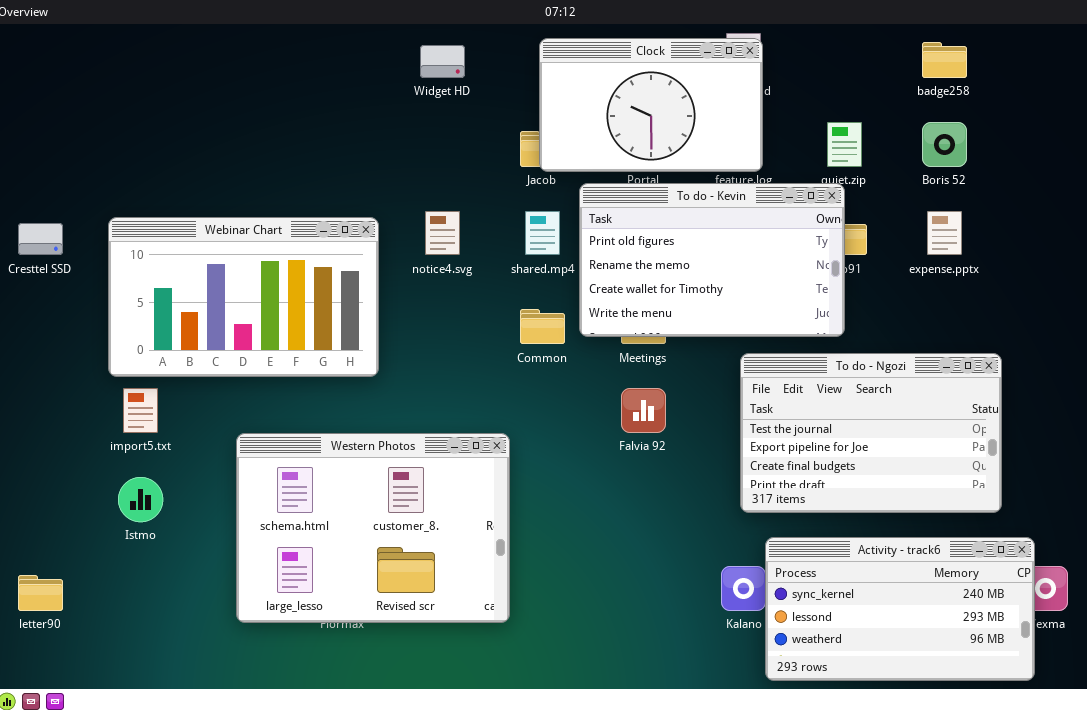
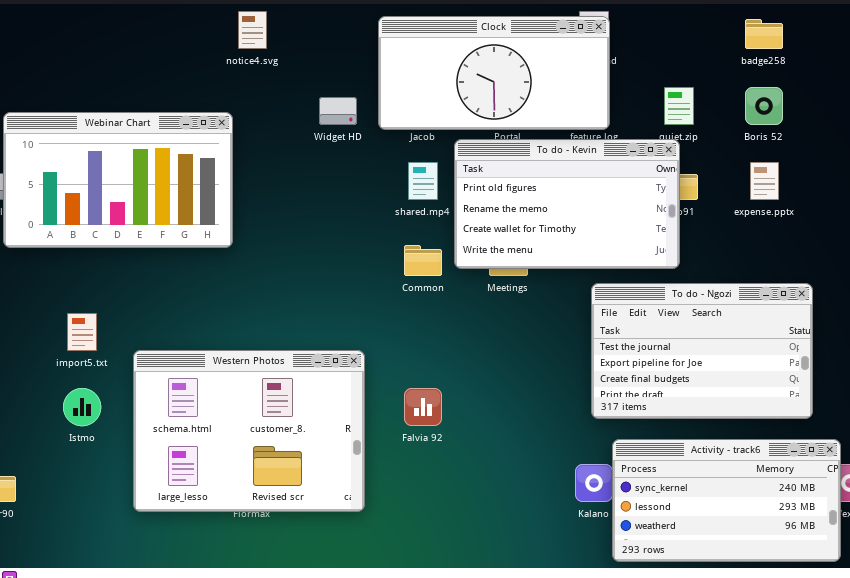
Clock: [539,38,763,172] -> [378,16,610,130], resized
Widget HD: [420,45,465,78] -> [319,97,357,125], moved
notice4.svg: [425,211,460,255] -> [238,11,267,49], moved
Webinar Chart: [108,217,379,377] -> [3,112,233,248], moved
Falvia 92: [621,388,666,433] -> [404,388,442,426], moved
Western Photos: [236,433,510,623] -> [133,350,365,512], moved

